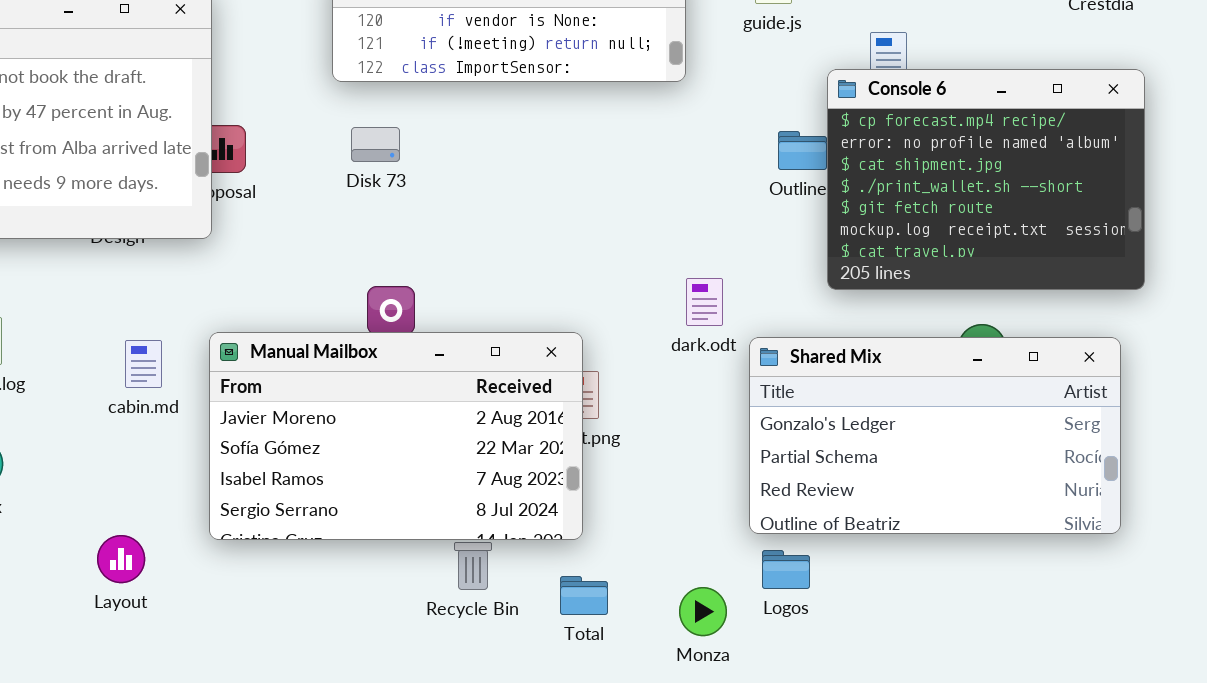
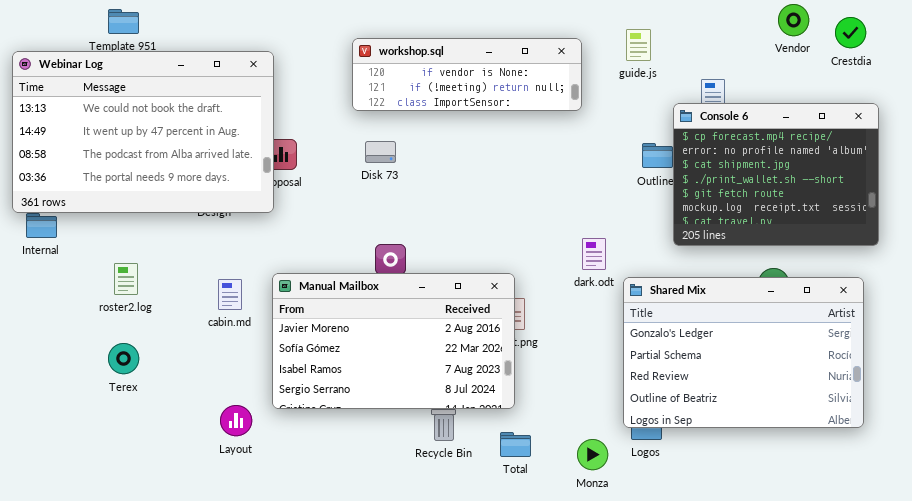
Shared Mix: [749,337,1121,534] -> [623,277,864,428], resized
Layout: [97,535,145,583] -> [220,405,252,436], moved

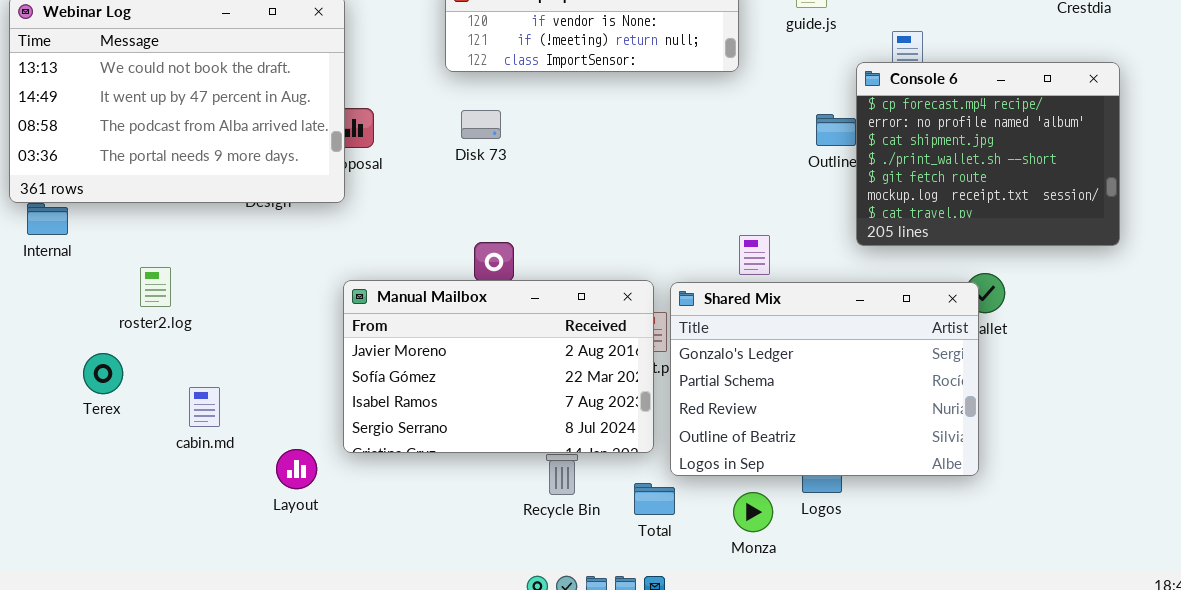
Shared Mix: [623,277,864,428] -> [670,282,979,476], moved
cabin.md: [218,279,242,310] -> [189,387,220,427], moved
Terex: [108,343,139,374] -> [83,353,123,394], moved

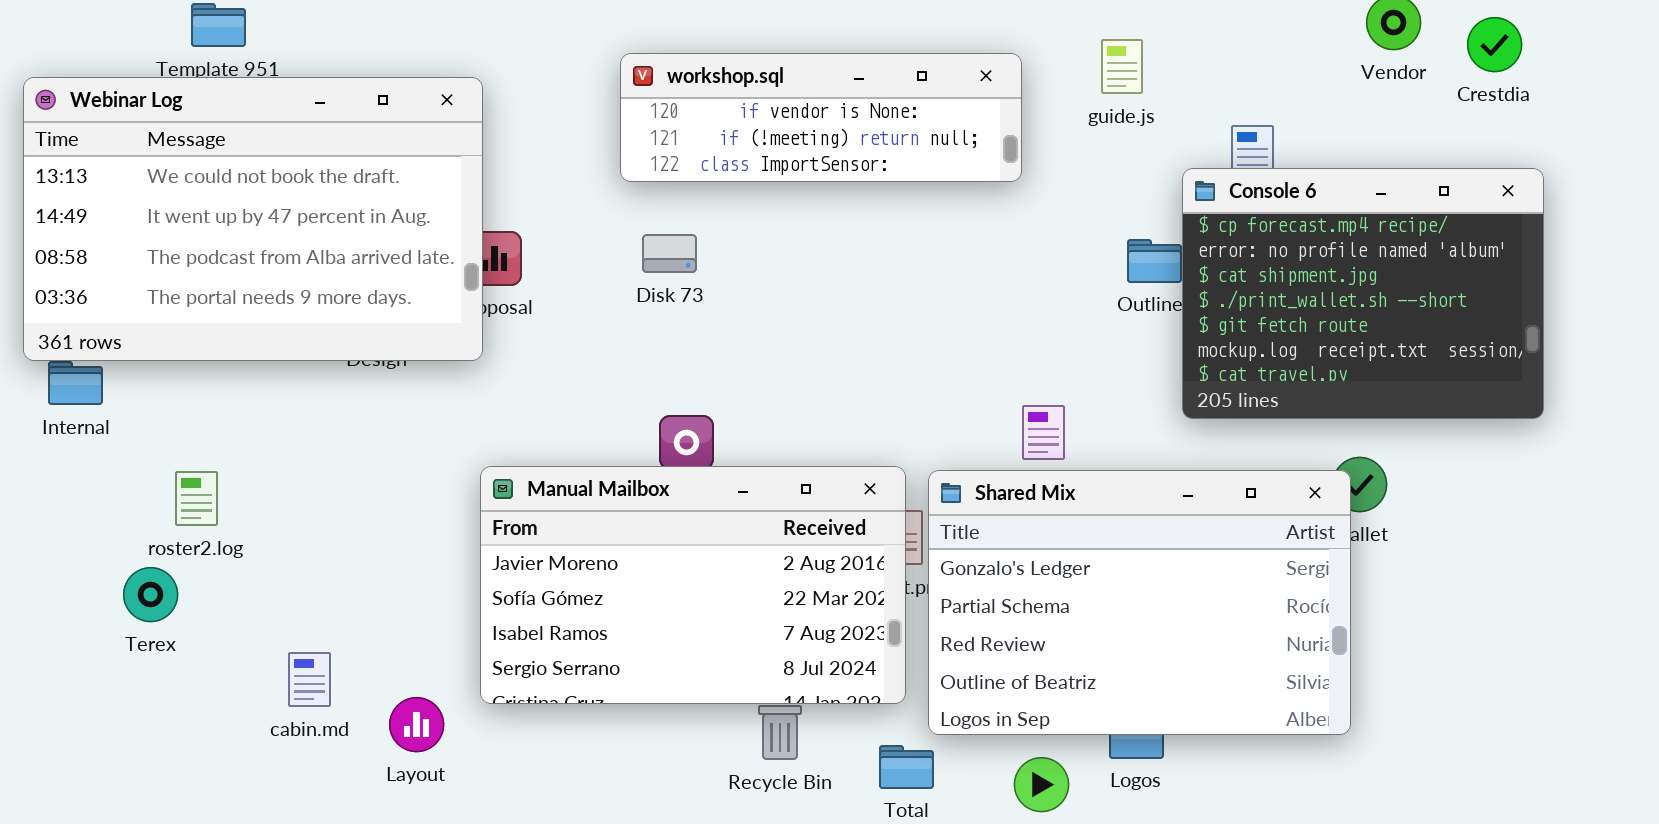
roster2.log: [140,267,171,307] -> [175,471,218,526], moved
cabin.md: [189,387,220,427] -> [288,652,331,707], moved

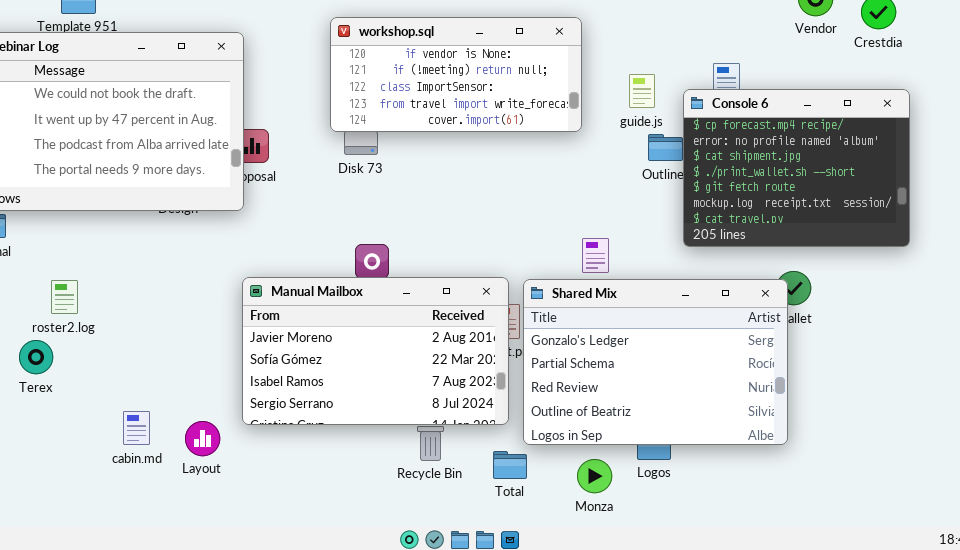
guide.js: [1101,39,1143,94] -> [629,74,655,108], moved
workshop.sql: [620,53,1022,182] -> [330,17,582,132], resized
cabin.md: [288,652,331,707] -> [123,411,150,445], moved

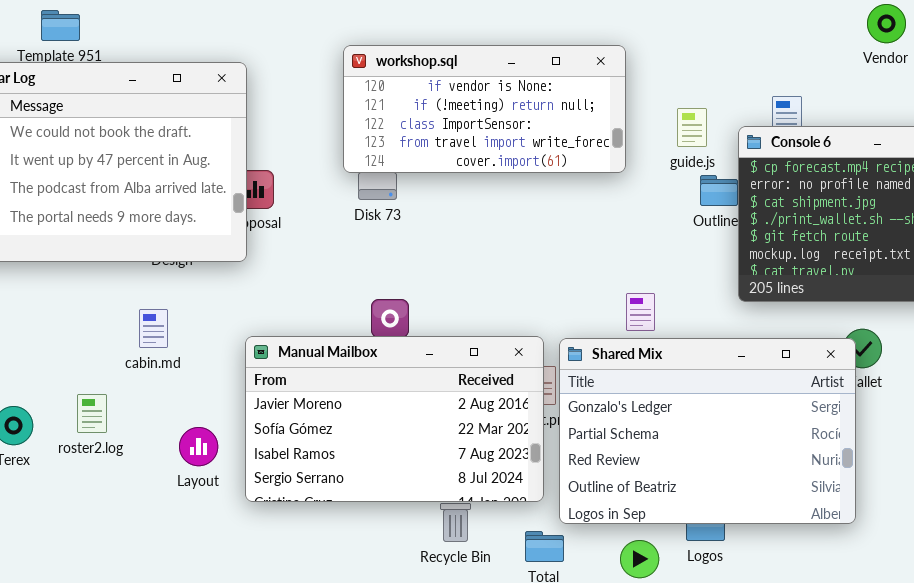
roster2.log: [51,280,78,314] -> [77,394,107,433], moved
cabin.md: [123,411,150,445] -> [139,309,168,348], moved
Layout: [185,421,220,456] -> [179,427,218,466], moved

